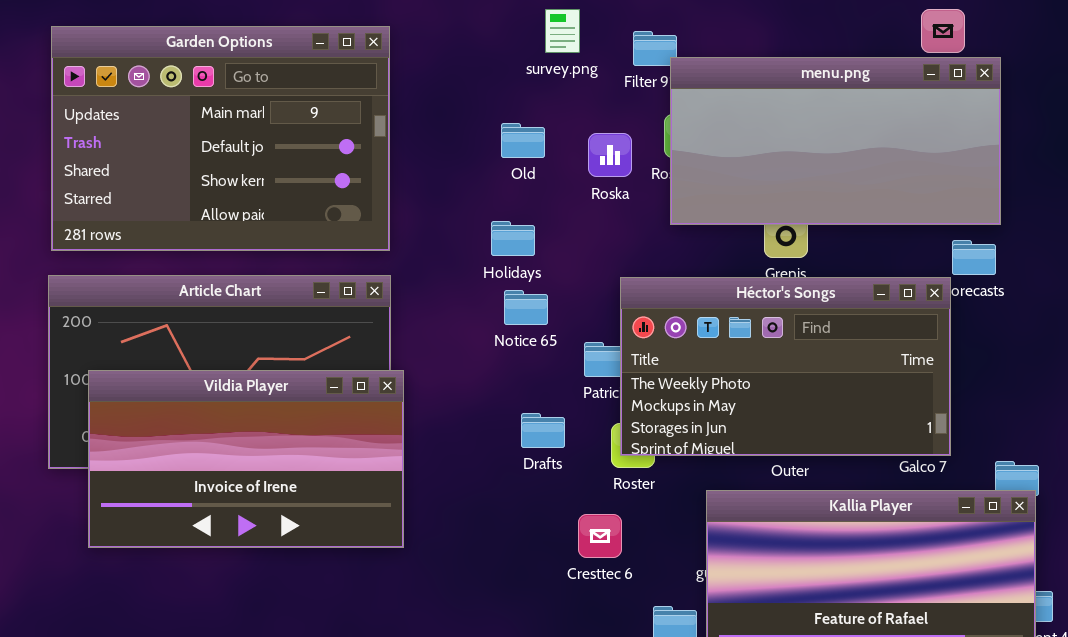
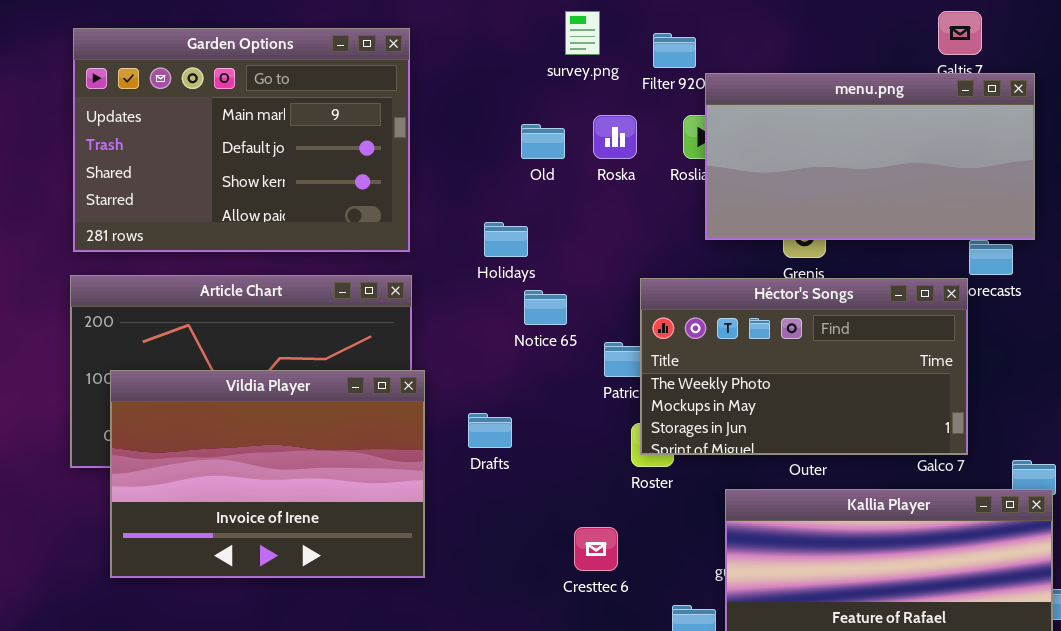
menu.png: [670,57,1001,225] -> [705,73,1035,240], moved
Roska: [588,133,632,177] -> [593,115,637,159], moved
Holidays: [491,221,535,256] -> [484,222,528,257], moved
Vildia Player: [88,370,404,548] -> [110,370,425,578], resized
Drafts: [521,413,565,448] -> [468,413,512,448], moved
Cresttec 6: [578,514,622,558] -> [574,527,618,571], moved

